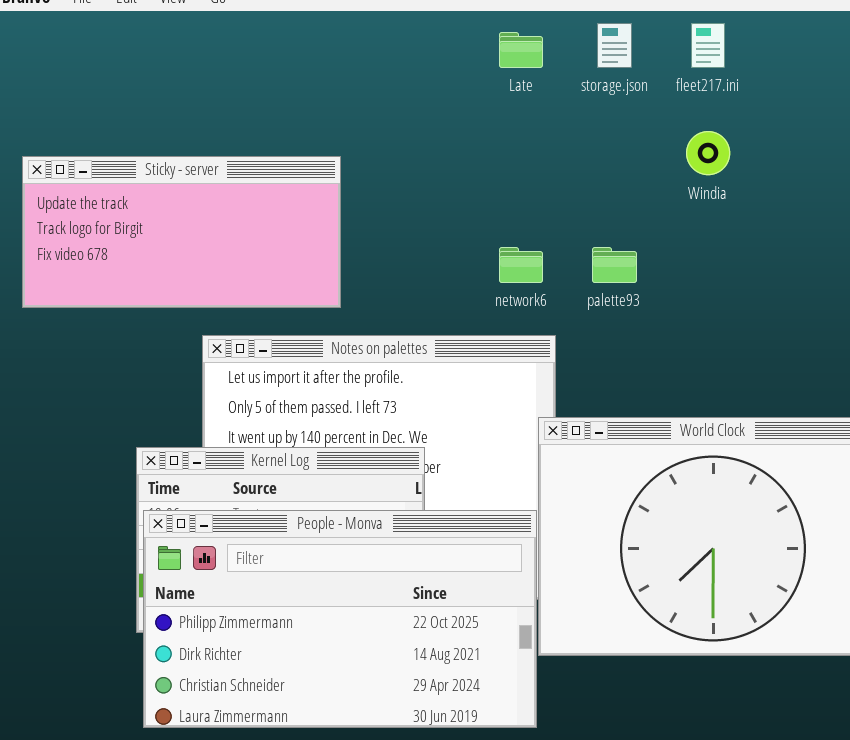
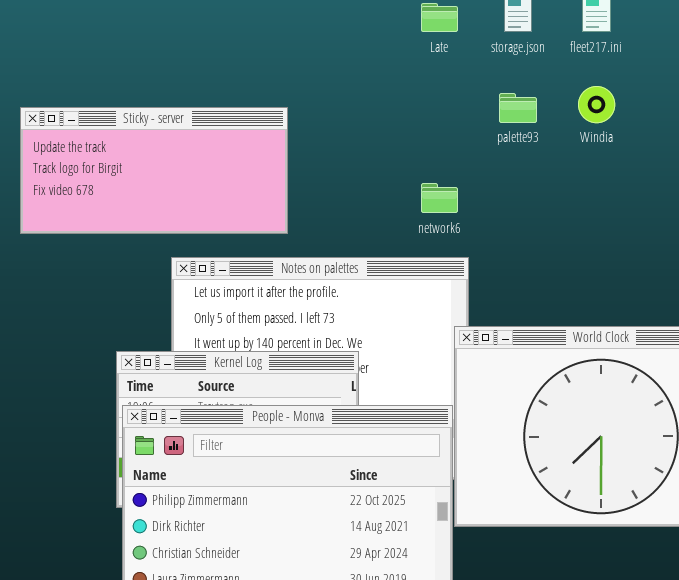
palette93: [592,247,637,283] -> [499,93,537,123], moved

